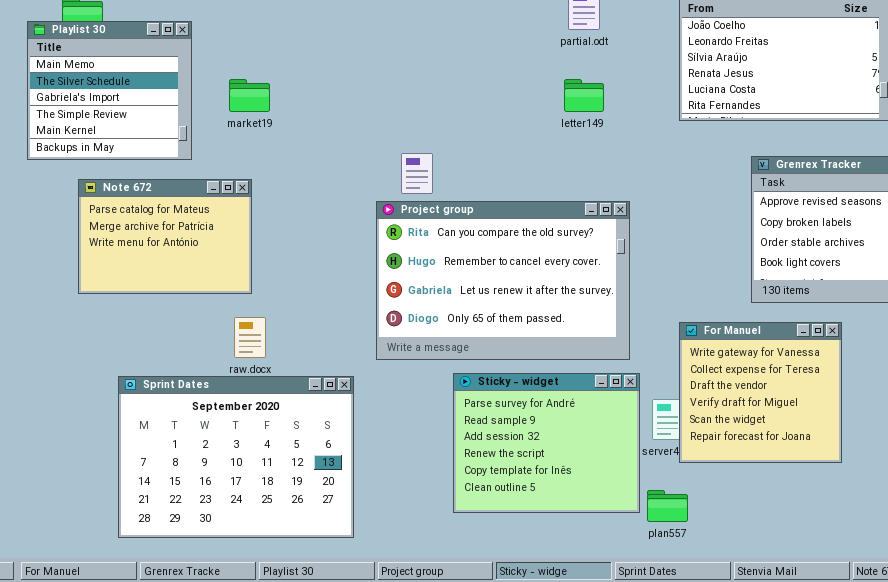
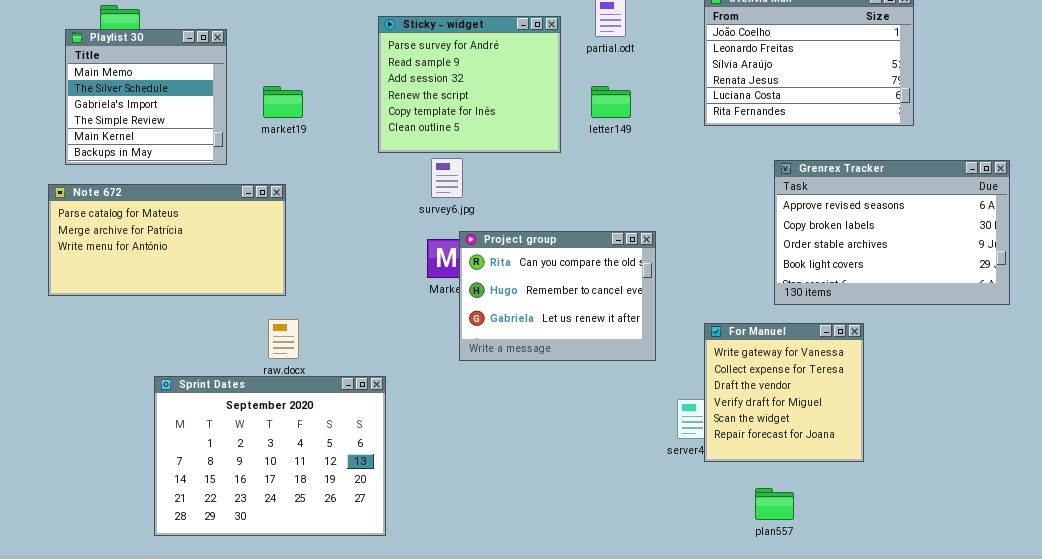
Note 672: [78,179,252,294] -> [48,184,286,296], resized
Project group: [376,201,630,360] -> [459,231,656,361], resized
Sticky - widget: [453,373,640,513] -> [378,16,561,153], moved
plan557: [647,490,688,522] -> [755,488,794,520], moved

